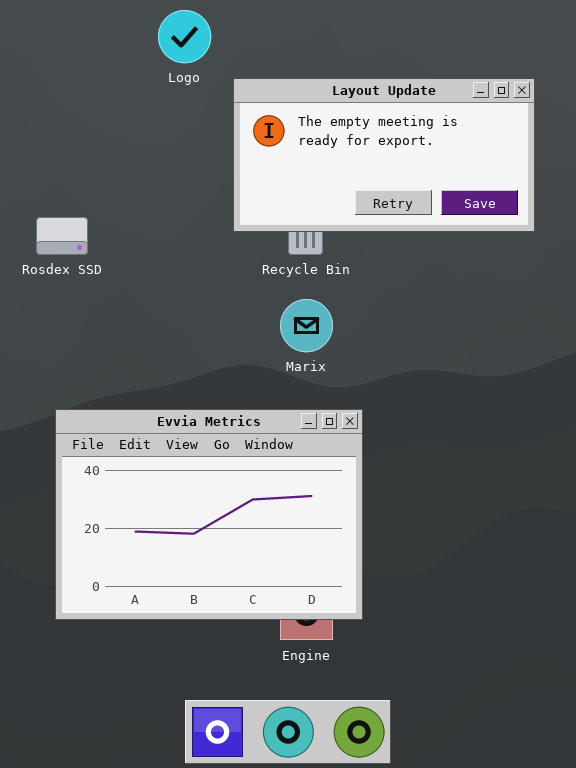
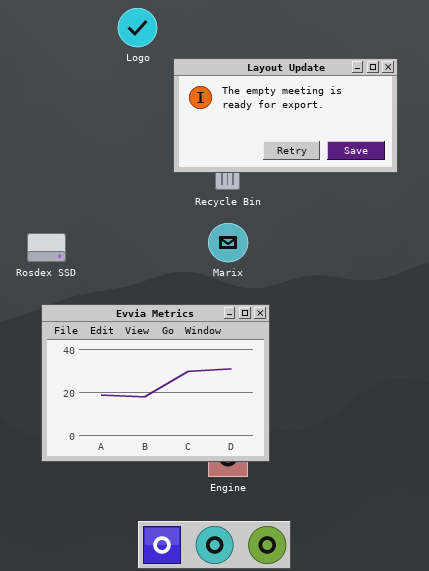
Rosdex SSD: [36,217,88,255] -> [27,233,66,262], moved

